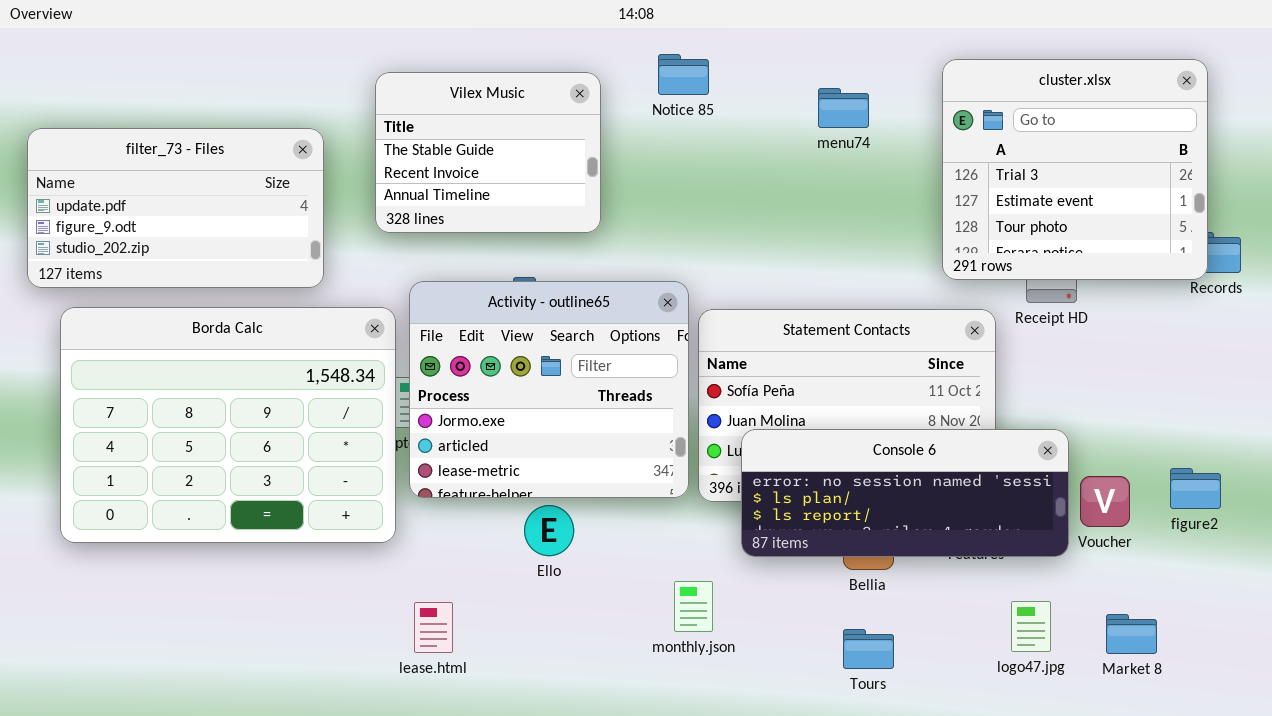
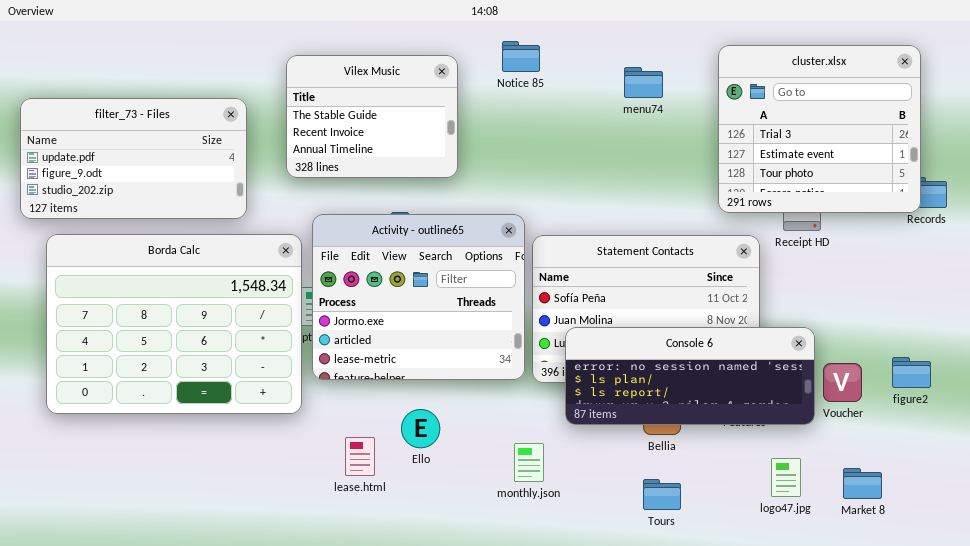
Ello: [524,505,574,556] -> [401,409,440,448], moved
lease.html: [414,602,453,653] -> [345,437,375,476], moved

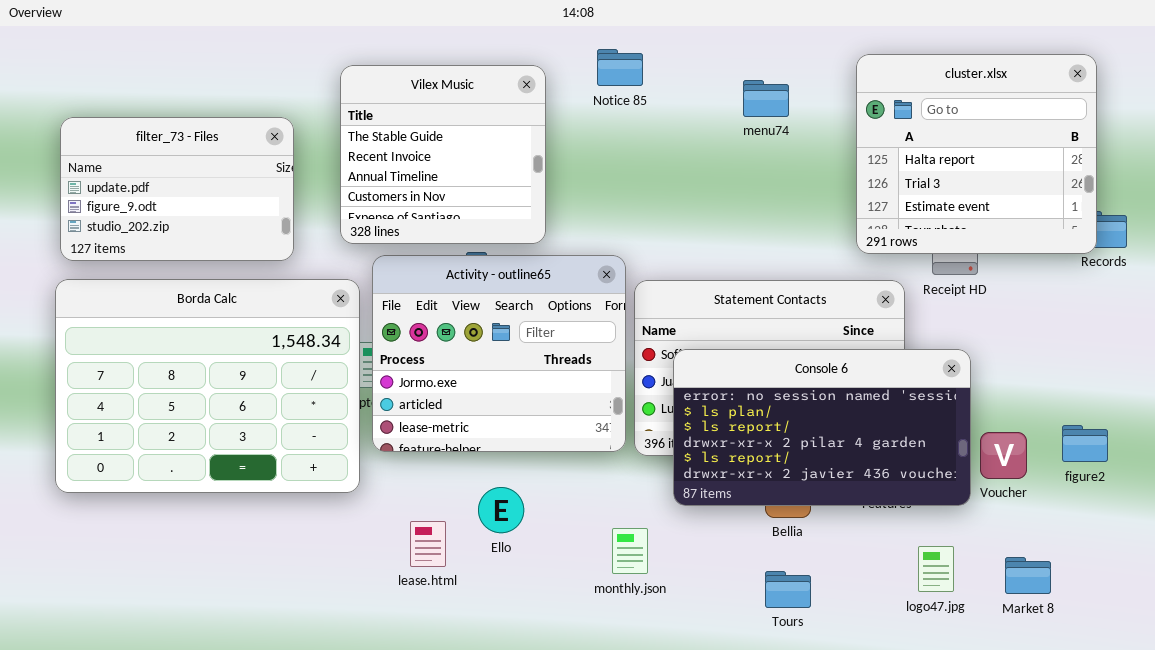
cluster.xlsx: [718,45,921,213] -> [856,54,1097,254], scrolled up 1 row
Vilex Music: [286,55,458,178] -> [340,65,546,244], resized
filter_73 - Files: [20,98,247,219] -> [60,117,294,261], resized
Console 6: [565,327,815,425] -> [673,349,971,506], resized

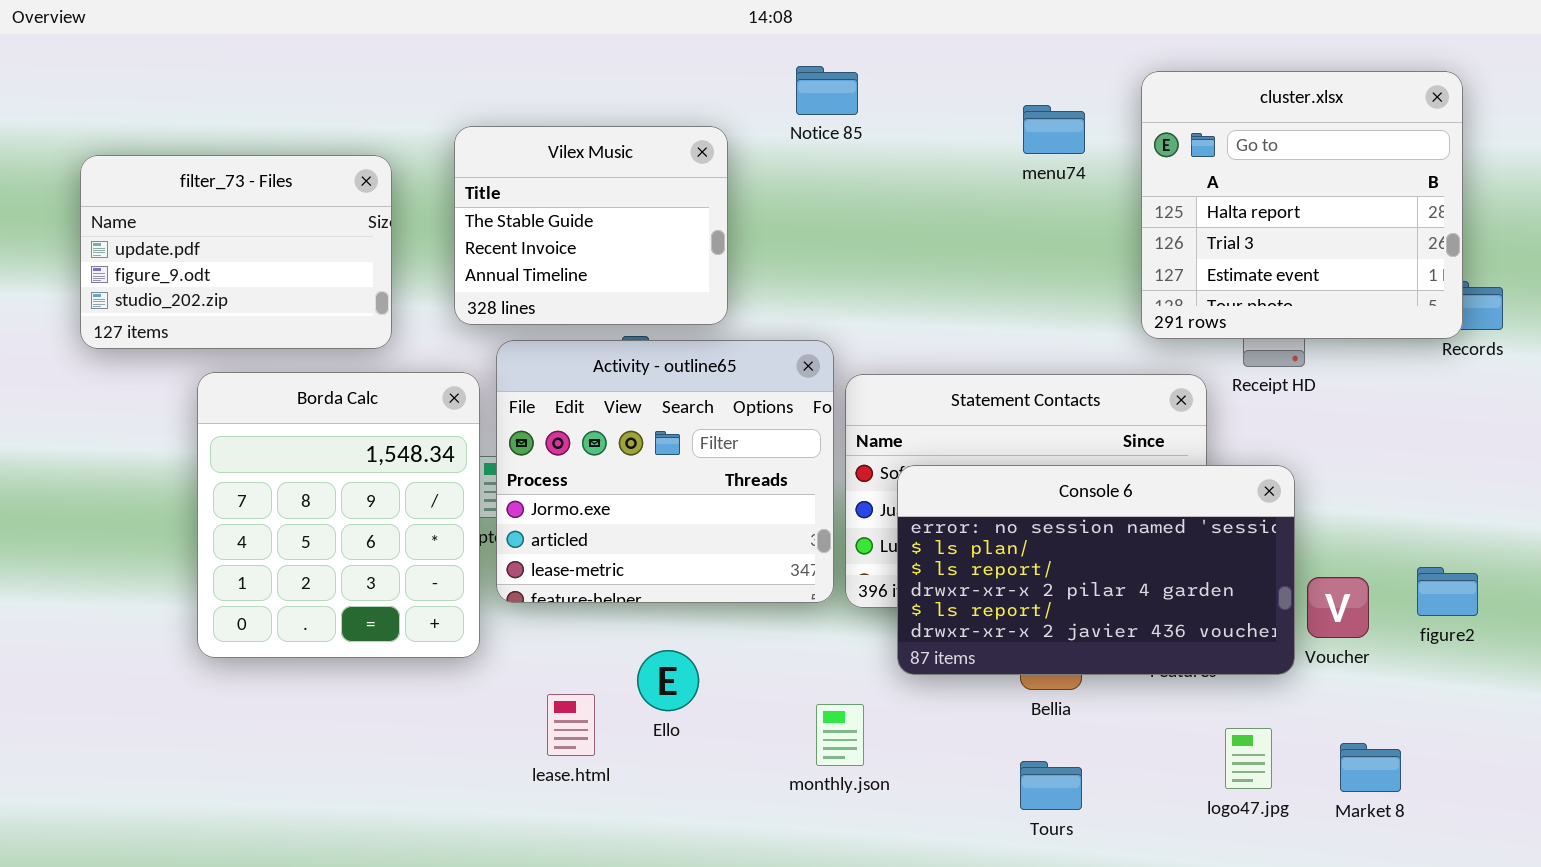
Vilex Music: [340,65,546,244] -> [454,126,728,325], resized
menu74: [743,80,789,117] -> [1023,105,1085,154], moved
Borda Calc: [55,279,360,493] -> [197,372,480,658], resized

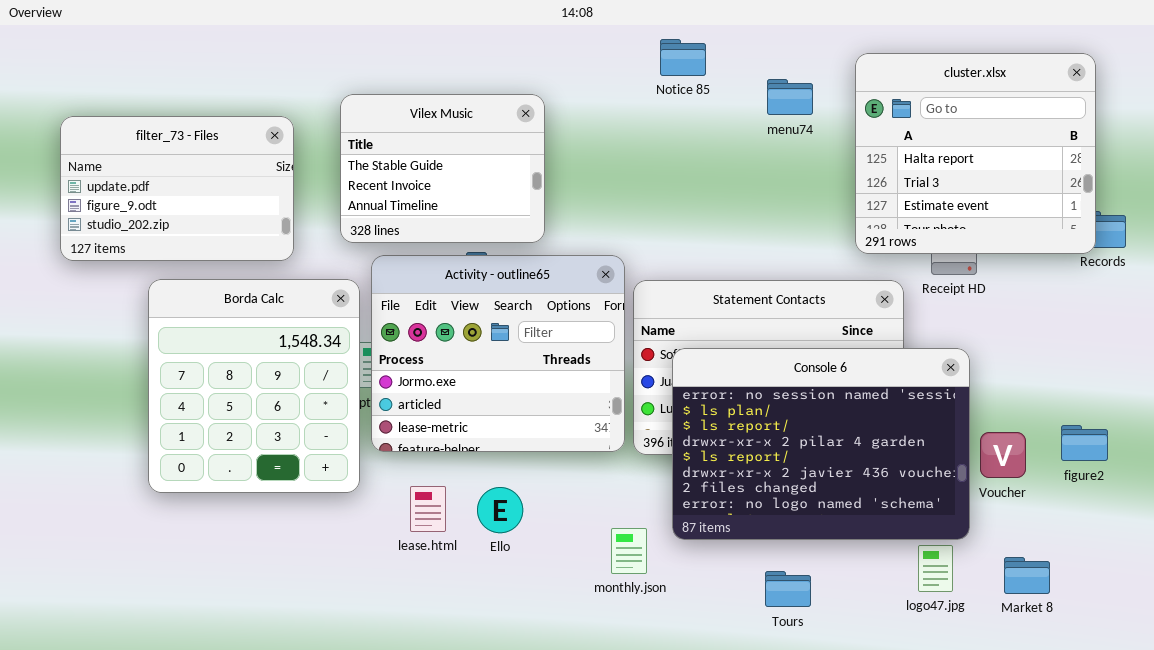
Notice 85: [796,66,858,115] -> [660,39,706,76], moved
Console 6: [897,465,1295,675] -> [672,348,970,540], resized
lease.html: [547,694,595,756] -> [410,486,446,532], moved

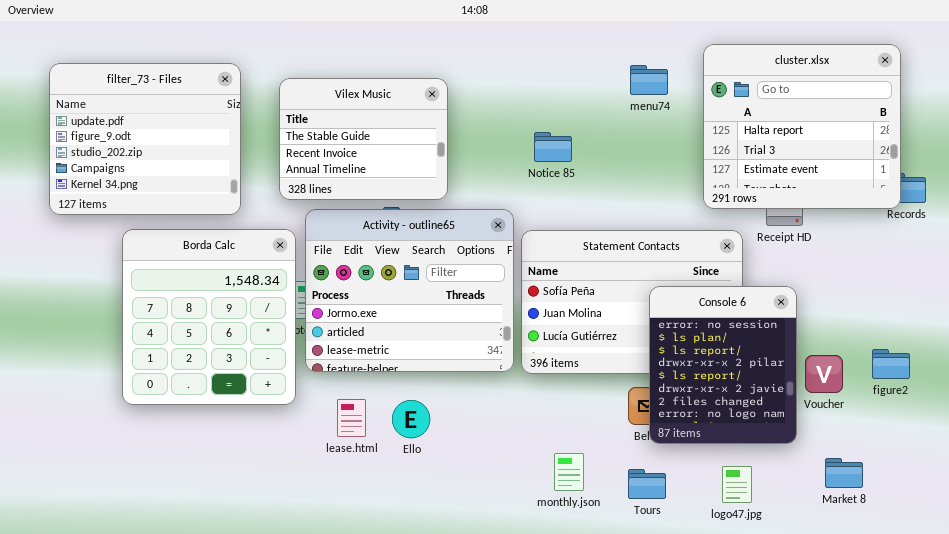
Notice 85: [660,39,706,76] -> [534,132,572,162], moved
filter_73 - Files: [60,116,294,261] -> [49,63,241,215], resized
Console 6: [672,348,970,540] -> [649,286,797,444], resized
monthly.json: [611,528,647,574] -> [554,453,584,491], moved
logo47.jpg: [918,545,953,592] -> [722,466,752,503], moved

